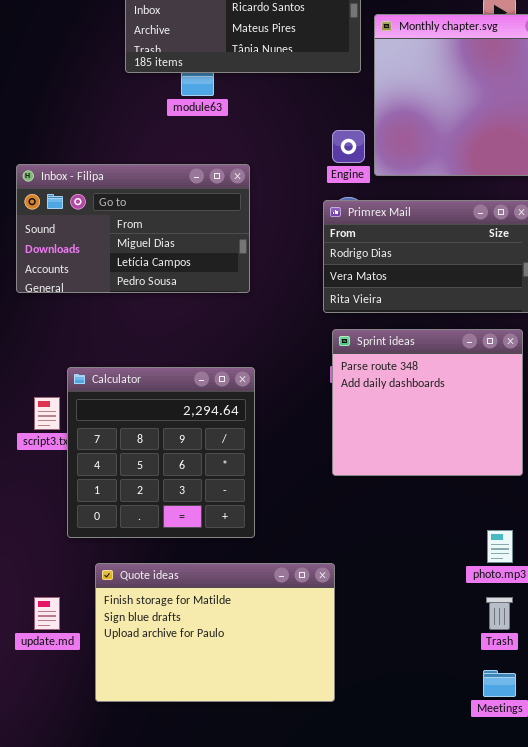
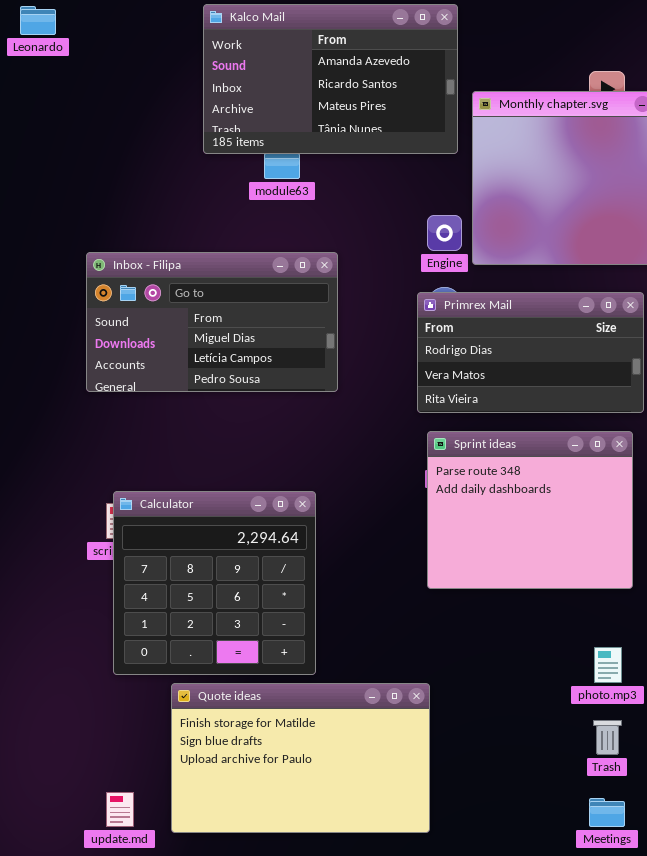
Calculator: [67,367,255,538] -> [113,491,316,675], moved
update.md: [34,597,60,630] -> [106,792,134,827], moved

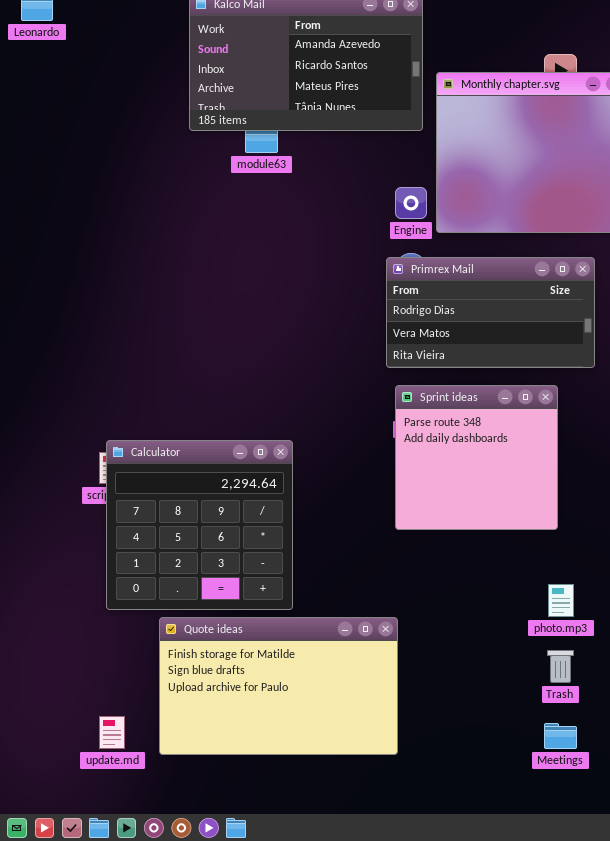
Inbox - Filipa: [86,252,338,392] -> none, closed
Sprint ideas: [427,431,633,589] -> [395,385,558,530], resized

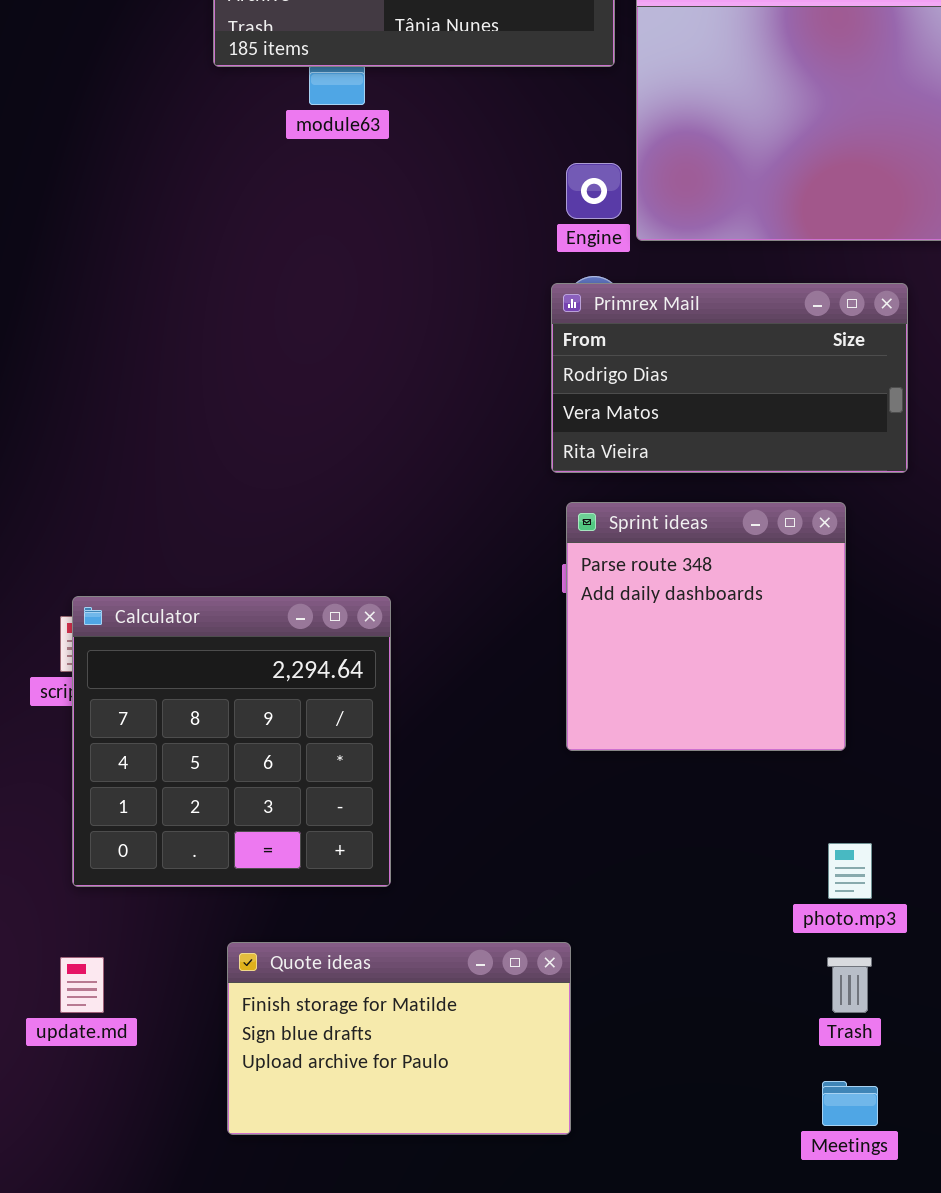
Quote ideas: [159,617,398,755] -> [227,942,571,1135], resized
update.md: [99,716,125,749] -> [60,957,104,1013], moved

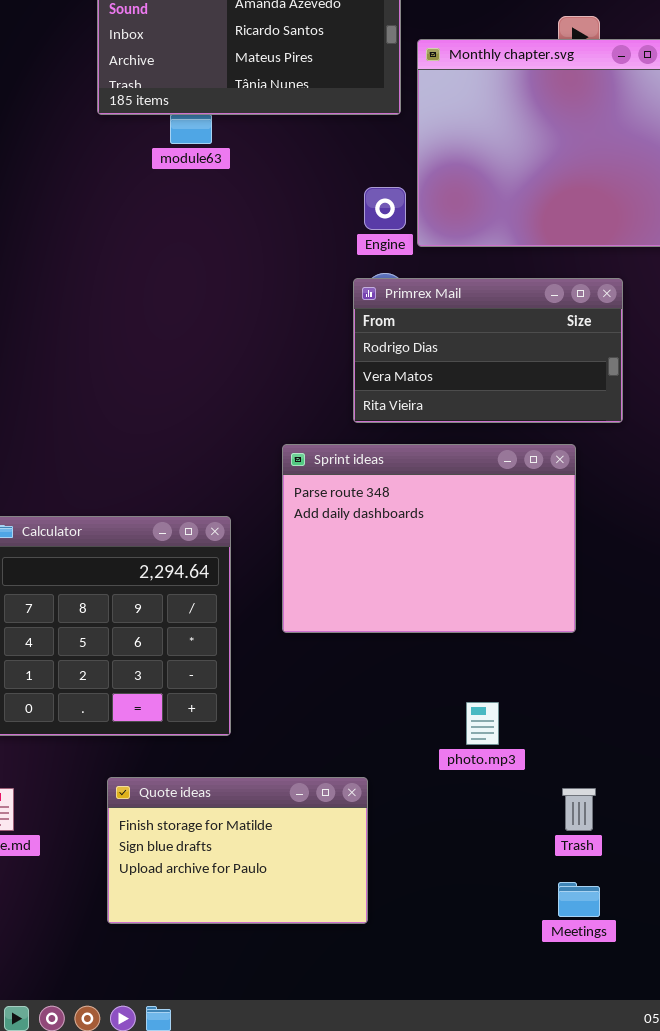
Sprint ideas: [566,502,846,751] -> [282,444,576,633], resized
photo.mp3: [828,843,872,899] -> [466,702,499,745], moved

